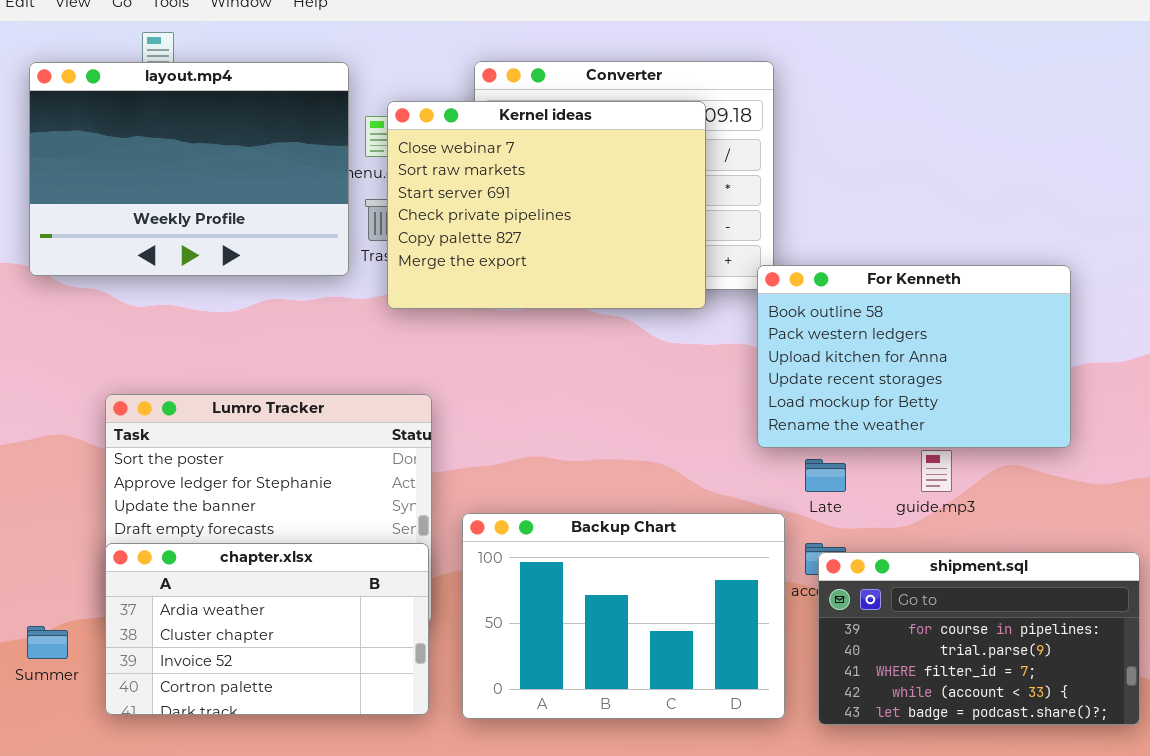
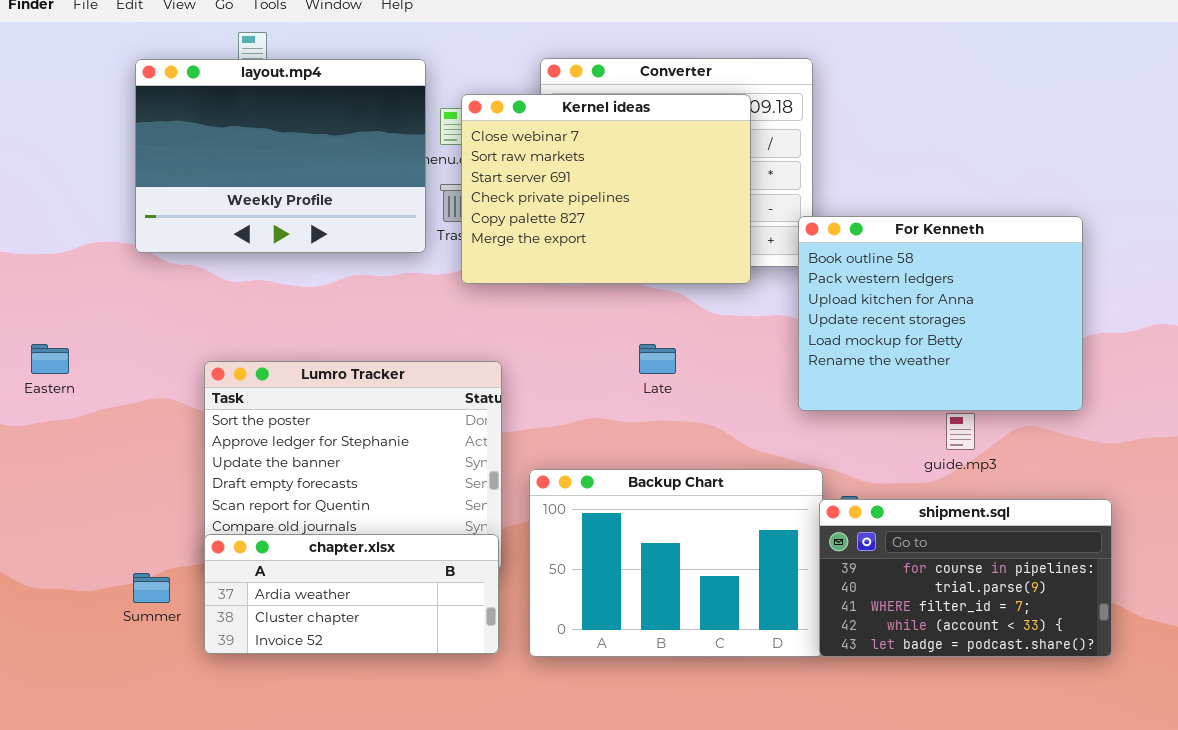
For Kenneth: [757,265,1071,448] -> [798,216,1083,411], resized
Late: [805,459,846,492] -> [639,344,676,374], moved
chapter.xlsx: [105,543,429,715] -> [204,534,499,654], resized
shipment.sql: [818,552,1140,725] -> [819,499,1112,657], moved

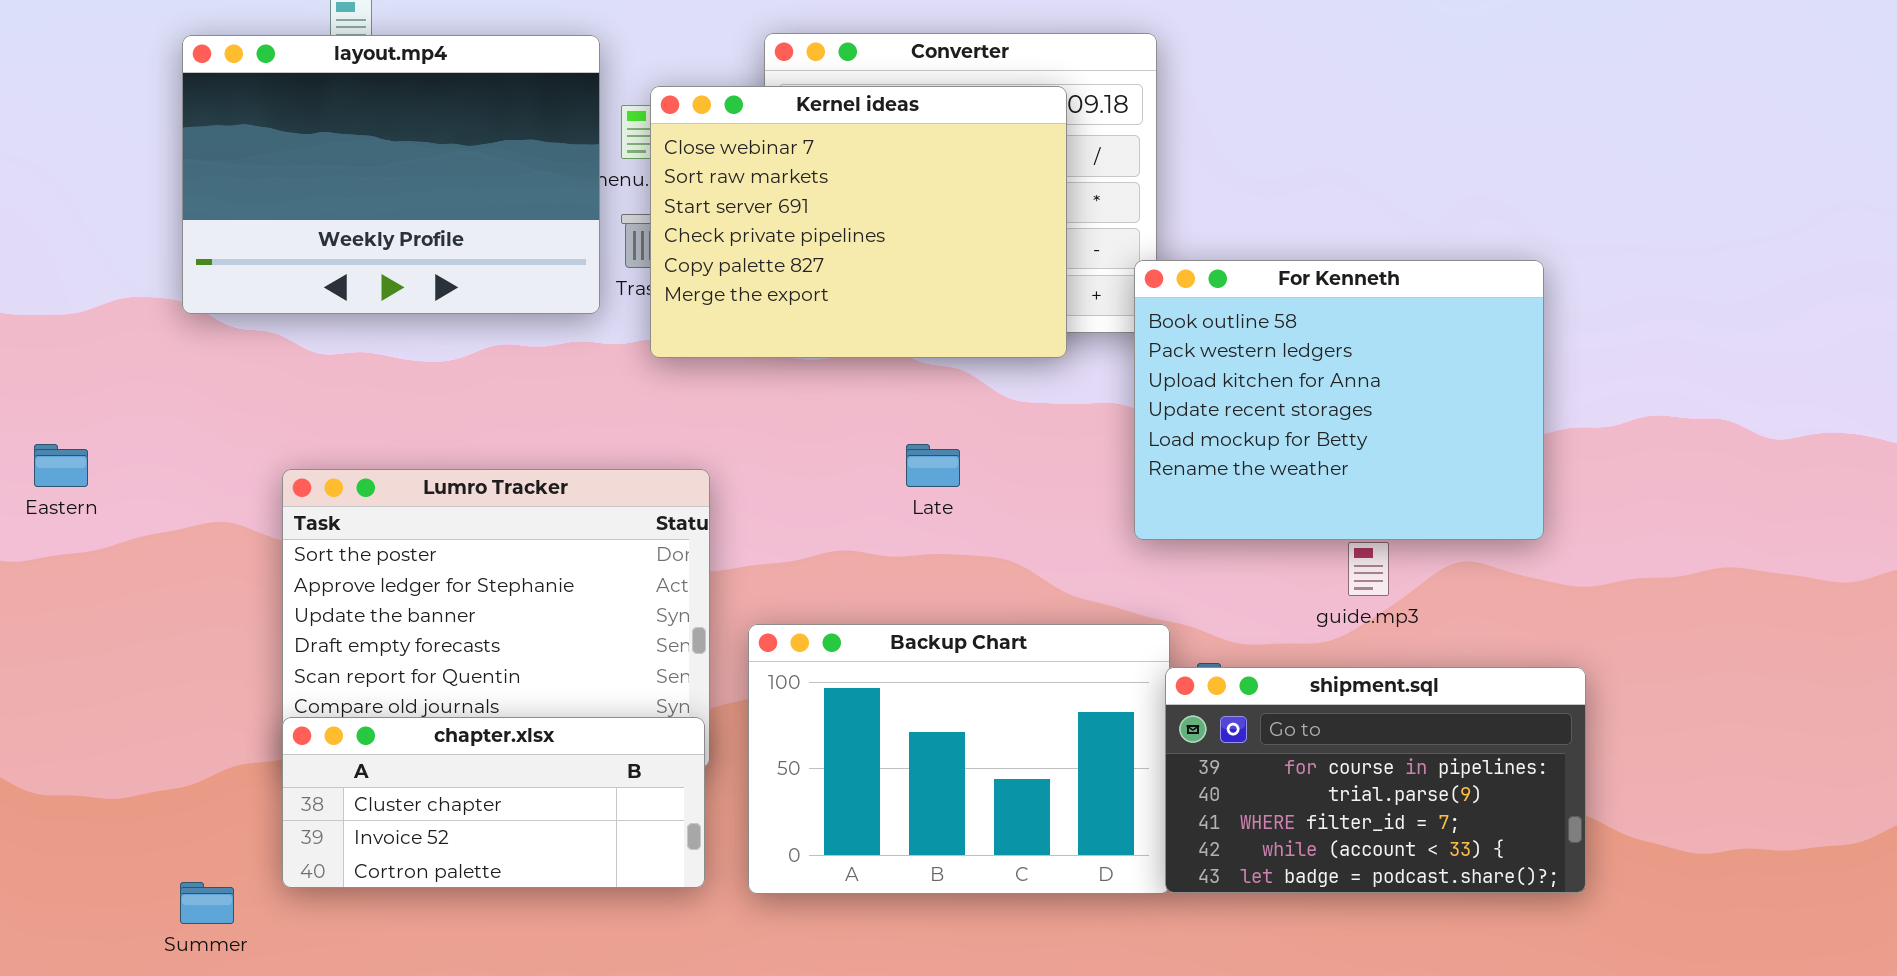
chapter.xlsx: [204,534,499,654] -> [282,717,705,888], scrolled down 1 row
Summer: [133,573,170,603] -> [180,882,234,924], moved

